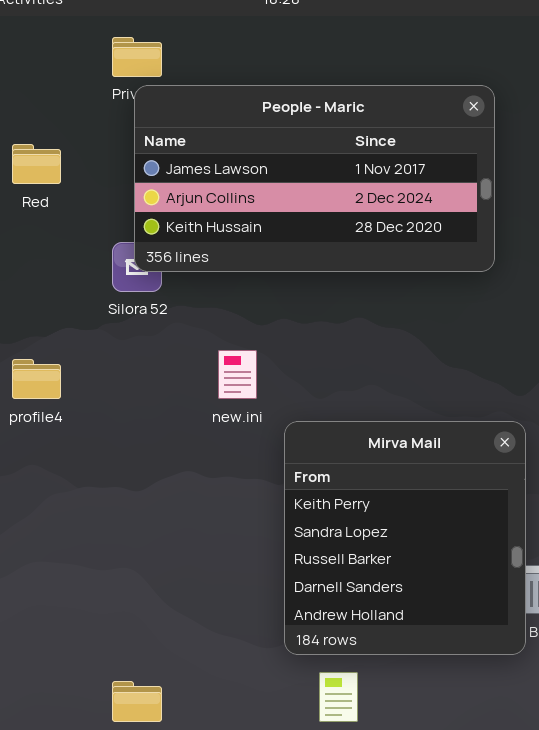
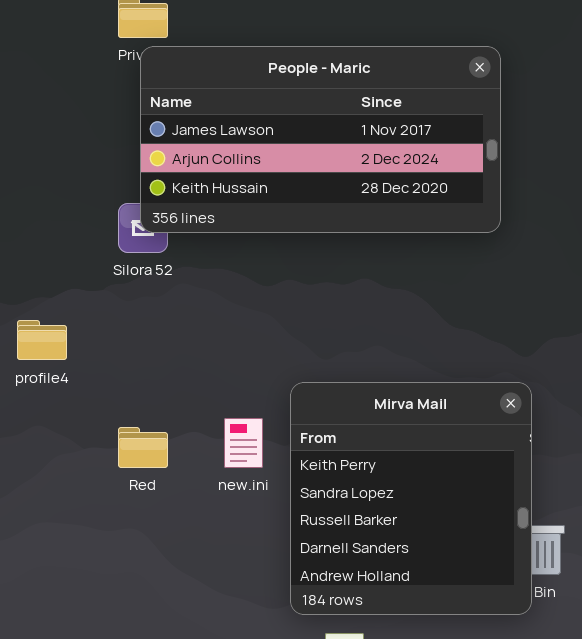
Red: [12,144,61,184] -> [118,427,168,468], moved
new.ini: [218,350,257,399] -> [224,418,263,468], moved

